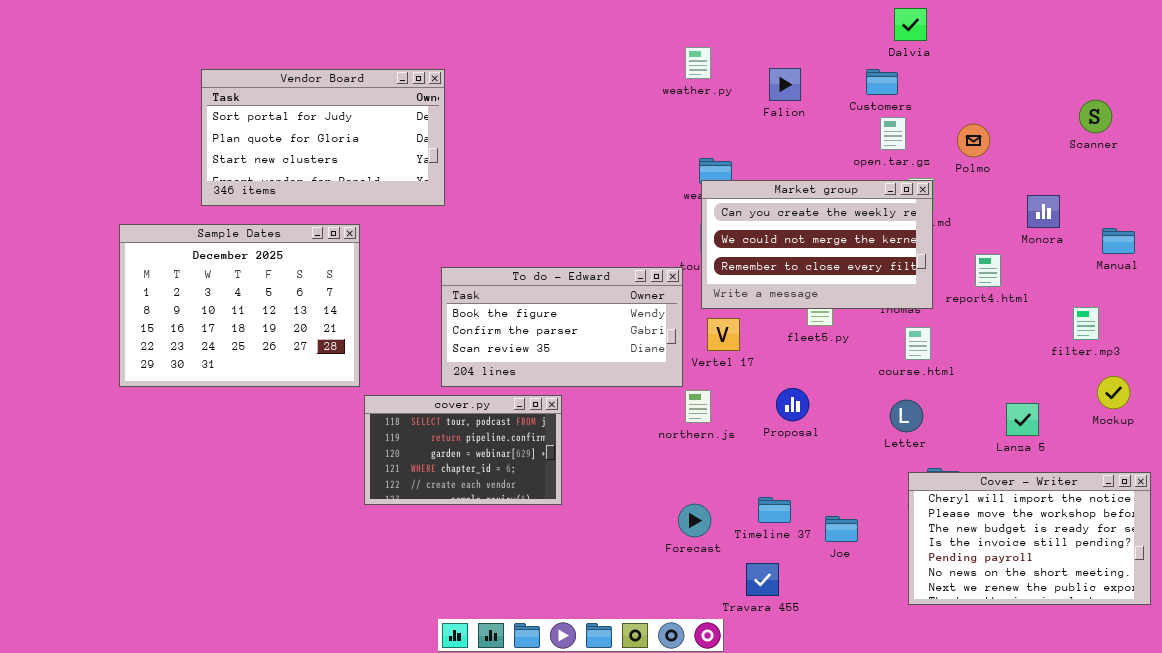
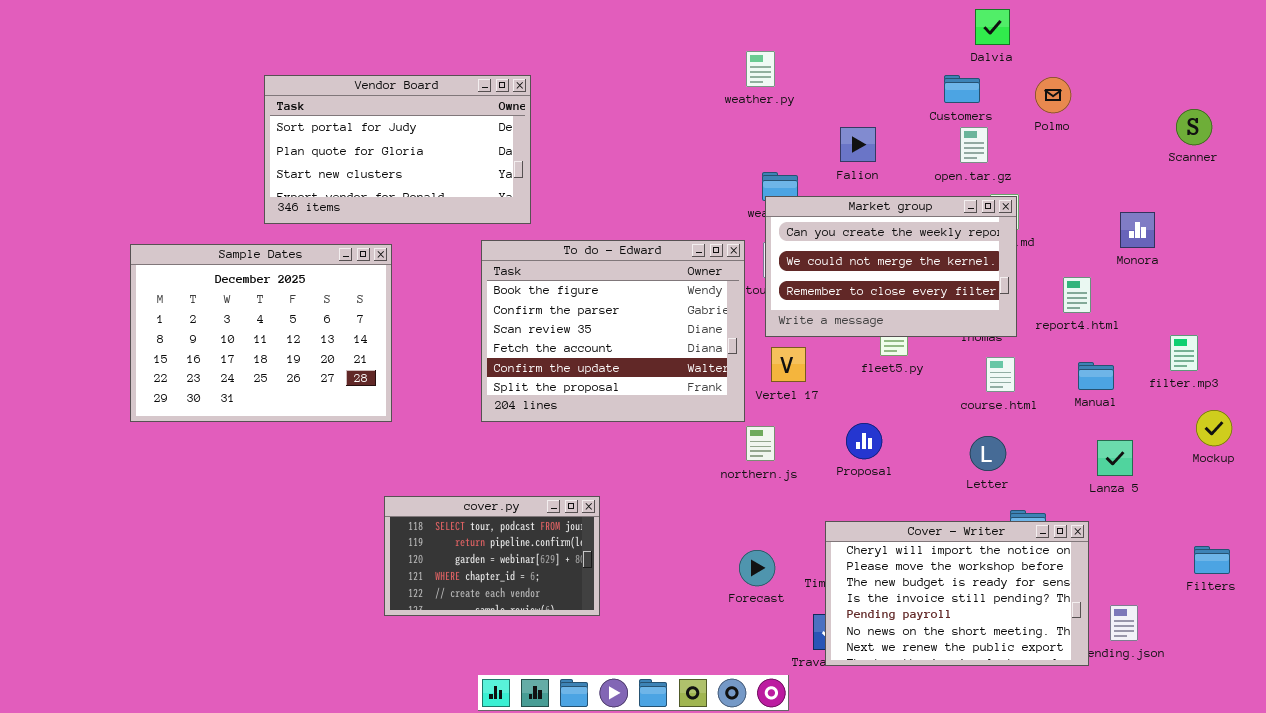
Falion: [769,68,801,101] -> [840,127,876,162], moved
Vendor Board: [201,69,445,206] -> [264,75,531,224], moved
Polmo: [957,124,990,157] -> [1035,77,1071,113], moved
Manual: [1102,228,1135,254] -> [1078,362,1114,390], moved
To do - Edward: [441,267,683,387] -> [481,240,745,422], resized
cover.py: [364,395,562,505] -> [384,496,600,616], moved
Cover - Writer: [908,472,1151,605] -> [825,521,1089,666], moved

